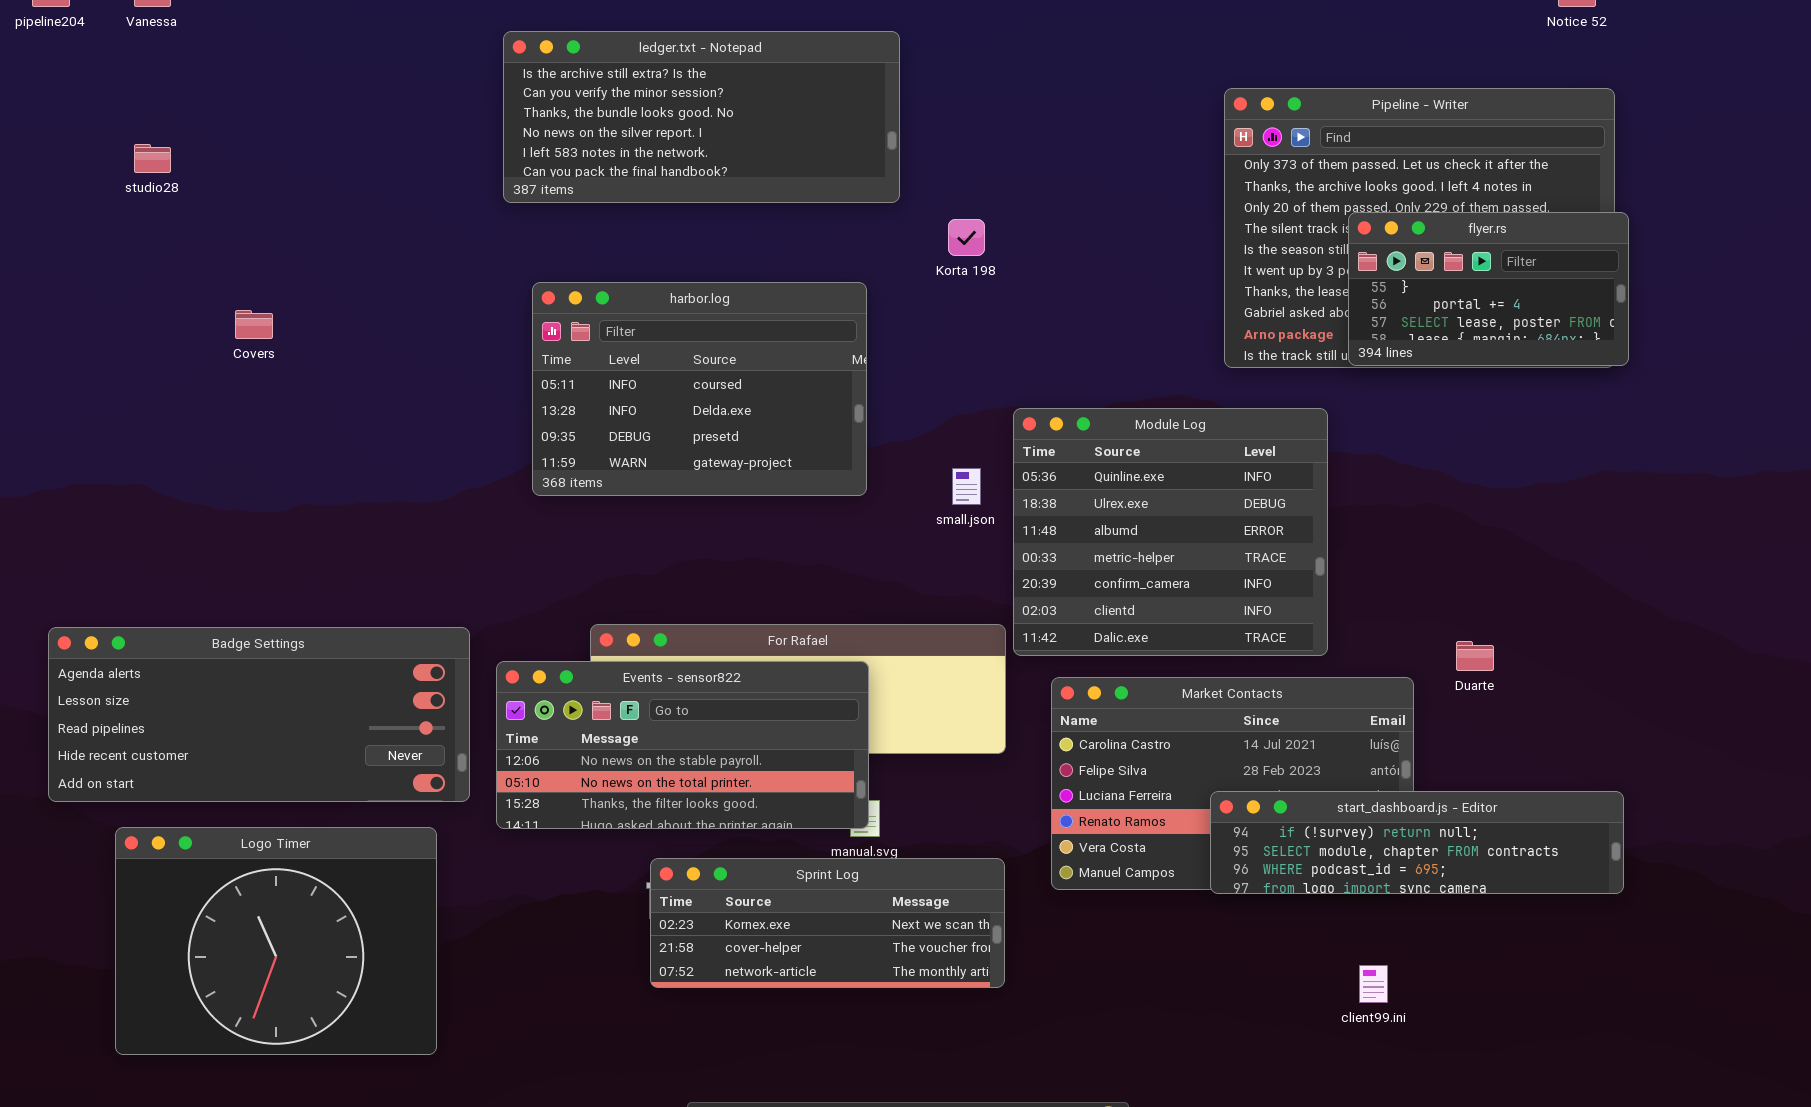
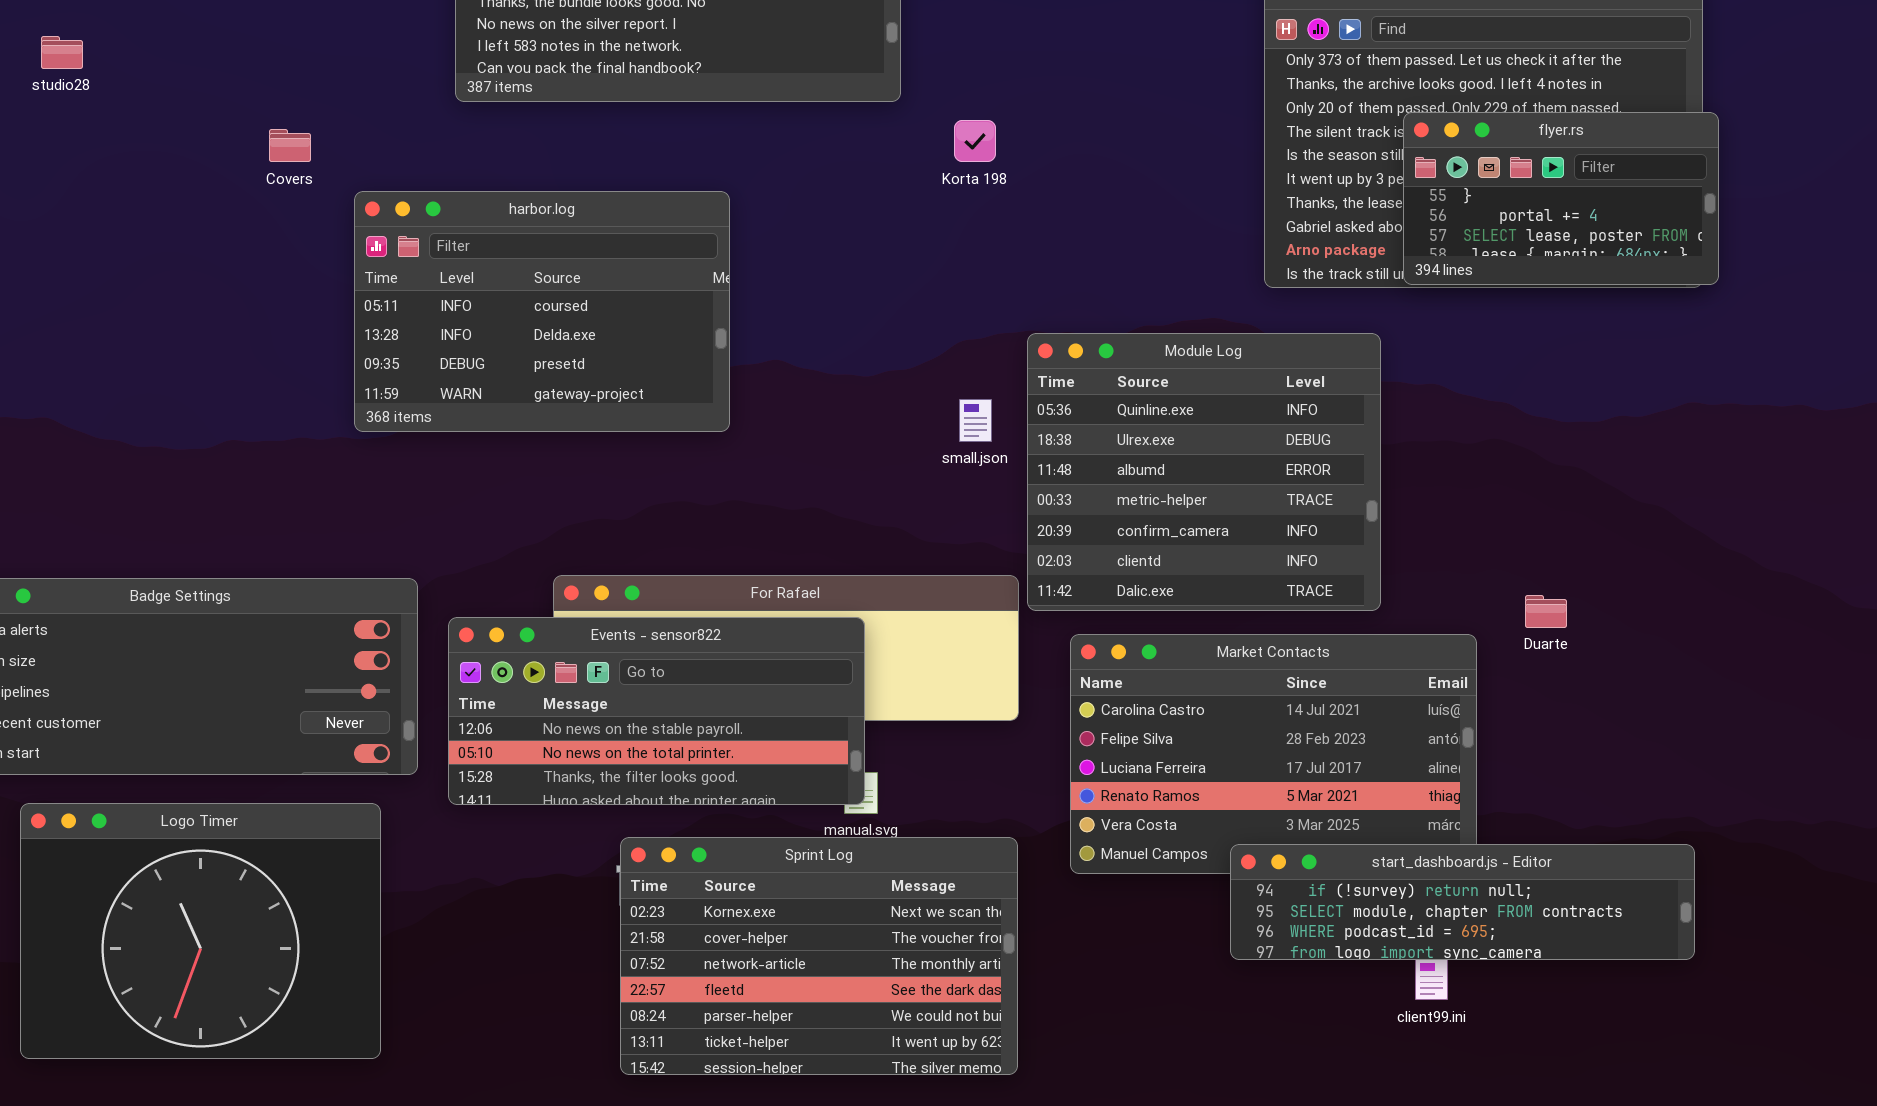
harbor.log: [532,282,867,496] -> [354,191,730,432], moved
Covers: [235,310,273,339] -> [269,129,311,162], moved
start_dashboard.js - Editor: [1210,791,1624,894] -> [1230,844,1695,960], moved
Sprint Log: [650,858,1005,988] -> [620,837,1018,1075], resized

